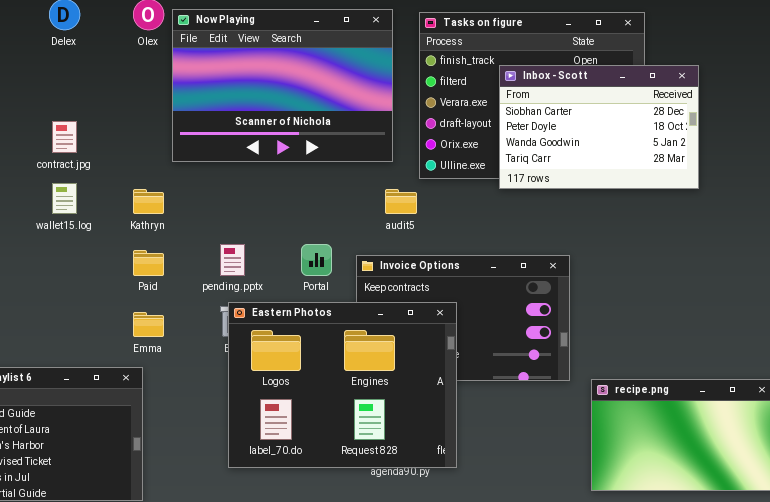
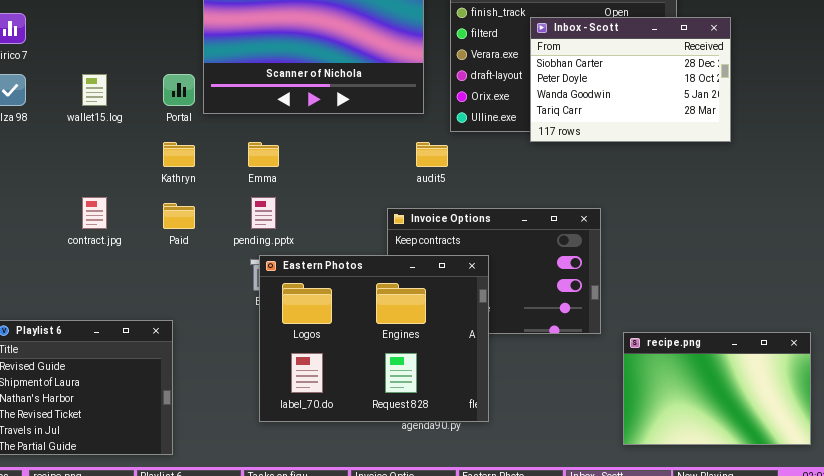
contract.jpg: [52,121,77,153] -> [82,197,107,229], moved
wallet15.log: [52,183,77,214] -> [82,74,107,106], moved
Portal: [301,244,332,276] -> [163,74,195,106], moved
Emma: [133,312,164,337] -> [248,142,279,167], moved

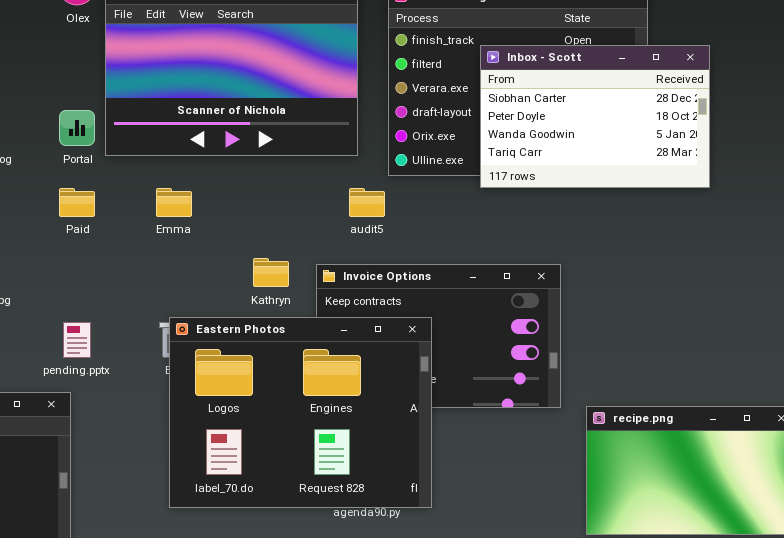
Kathryn: [163,142,195,167] -> [253,258,289,287], moved
pending.pptx: [251,197,276,229] -> [63,322,91,358], moved
Paid: [163,203,195,229] -> [59,188,95,217], moved

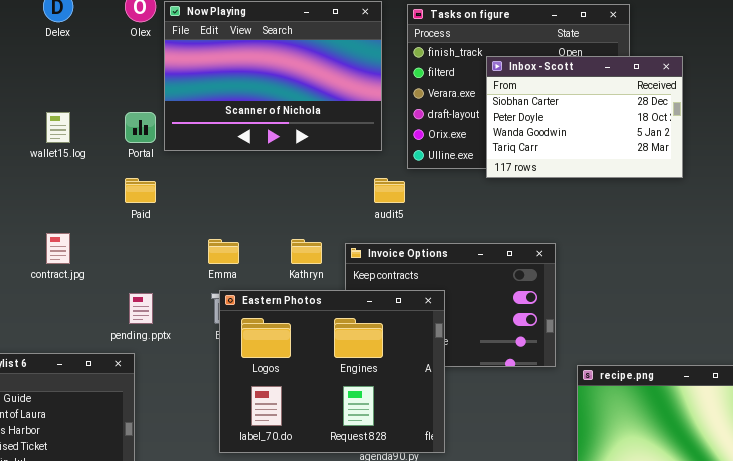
Emma: [156,188,192,217] -> [208,239,239,264], moved

